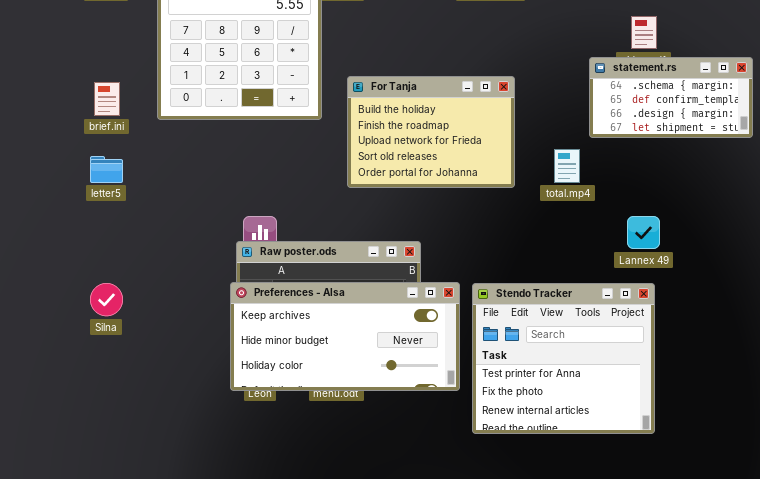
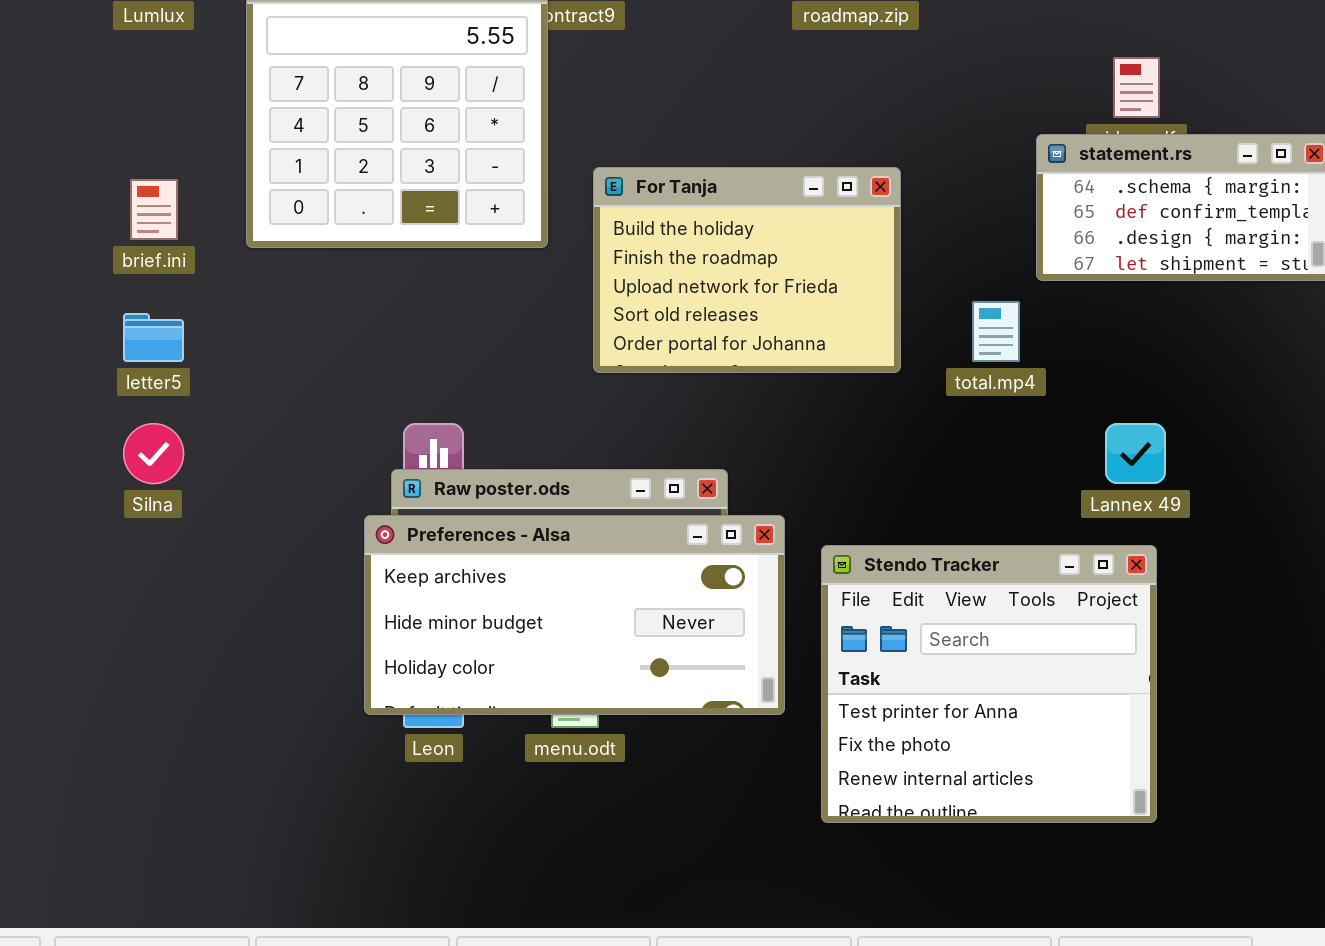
Preferences - Alsa: [230,282,460,391] -> [364,515,785,715], moved
Silna: [90,283,123,316] -> [123,423,184,484], moved

